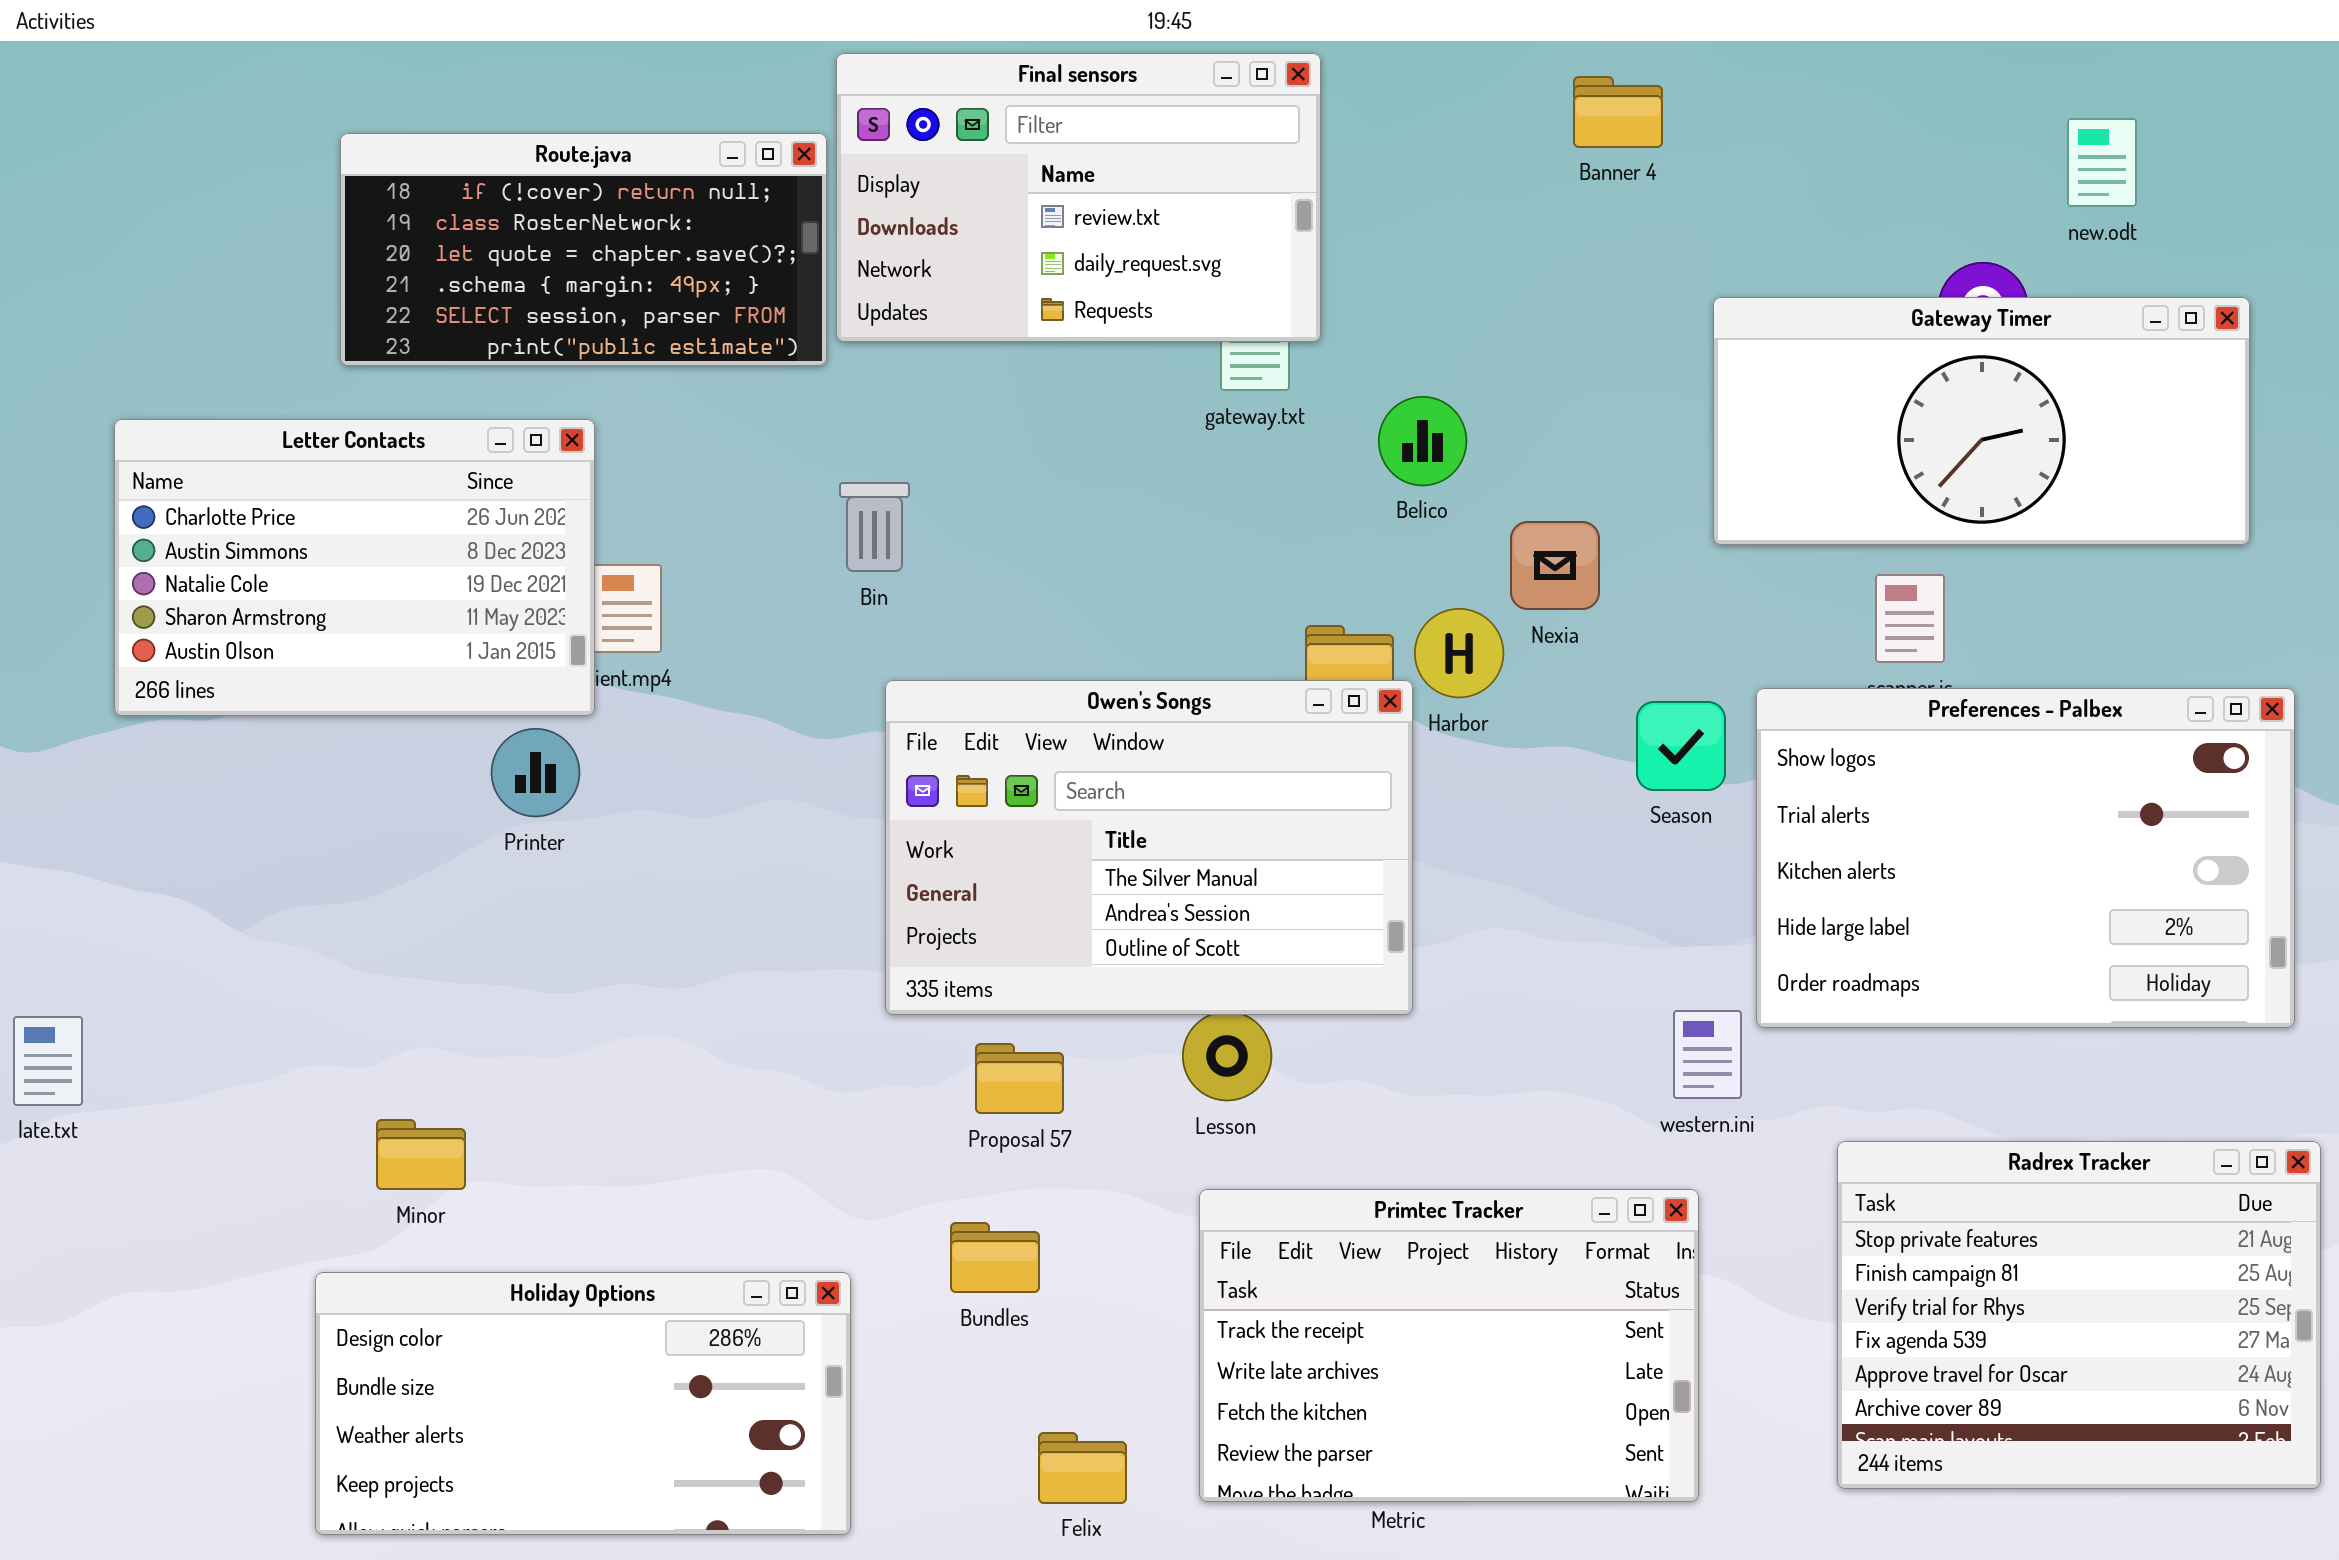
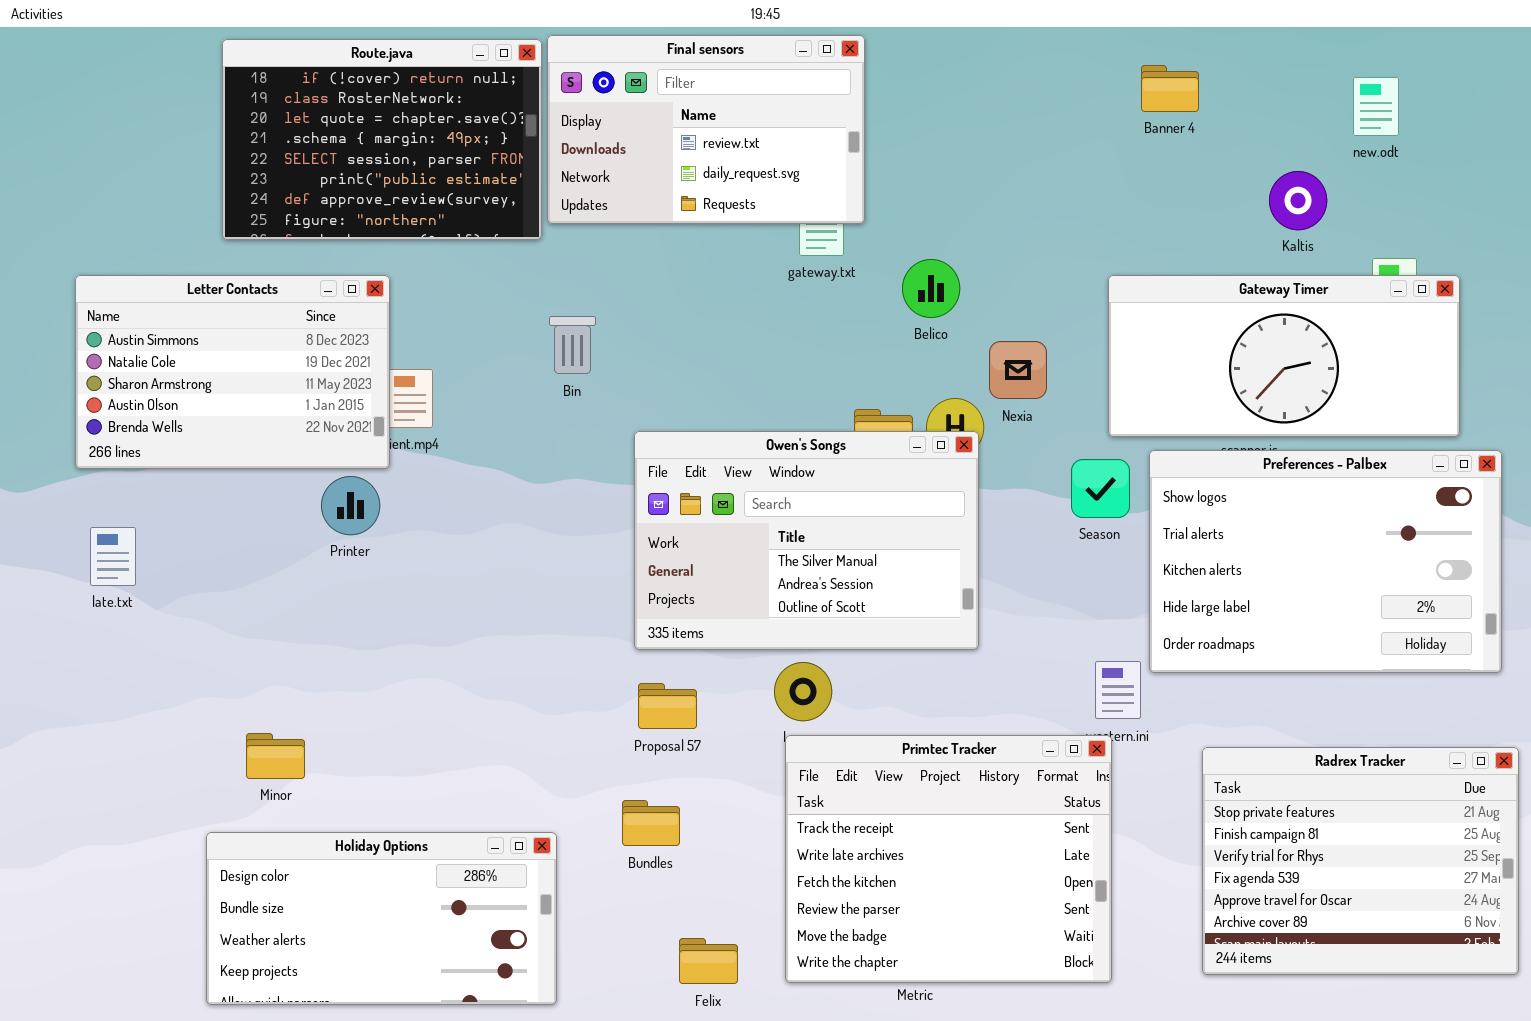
Banner 4: [1573,76,1663,148] -> [1141,65,1199,112], moved
Route.java: [340,133,827,366] -> [222,39,542,240], resized
Gateway Timer: [1713,297,2250,545] -> [1108,275,1460,437], moved
Letter Contacts: [114,419,595,716] -> [75,275,390,469], scrolled down 1 row
Owen's Songs: [885,680,1413,1015] -> [634,431,979,650], moved
late.txt: [13,1016,83,1106] -> [90,527,136,586], moved
Primtec Tracker: [1199,1189,1699,1502] -> [785,735,1112,983], resized

